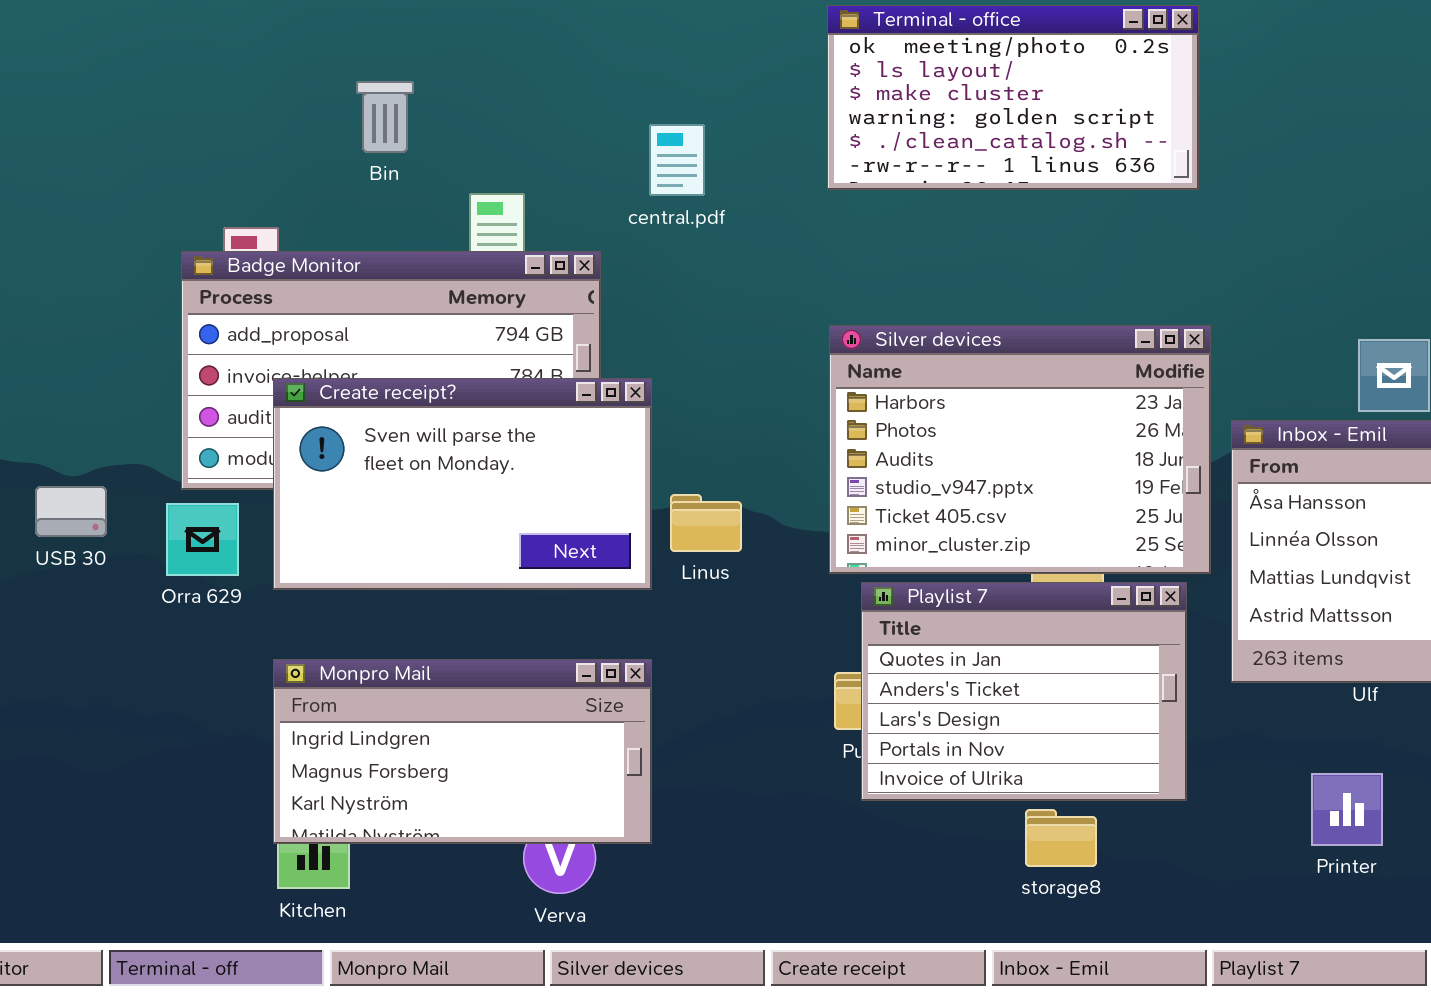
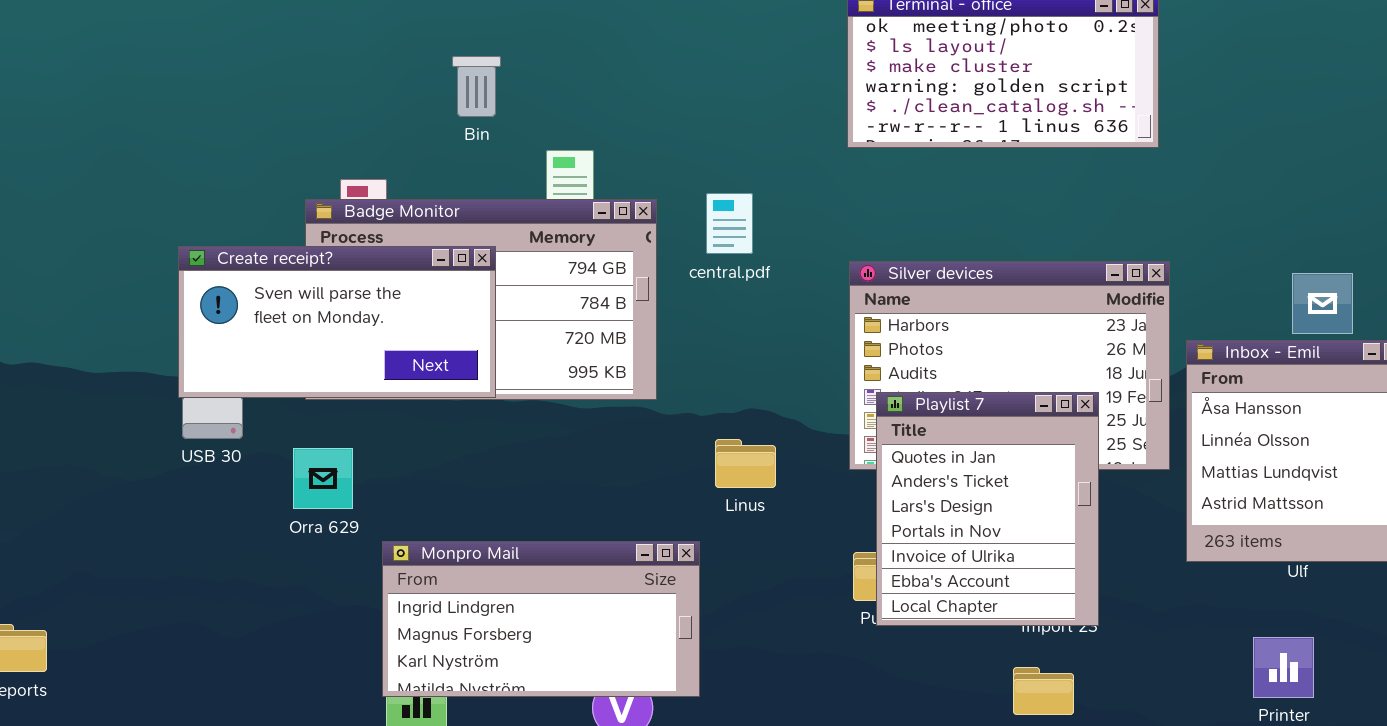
central.pdf: [649,124,705,196] -> [706,193,753,254], moved
Create receipt?: [273,378,652,590] -> [178,246,496,398], moved, resized
Linus: [670,494,742,552] -> [715,439,776,488], moved
Orra 629: [166,503,239,576] -> [293,448,353,509], moved
Playlist 7: [861,582,1187,801] -> [876,392,1099,626], moved, resized

